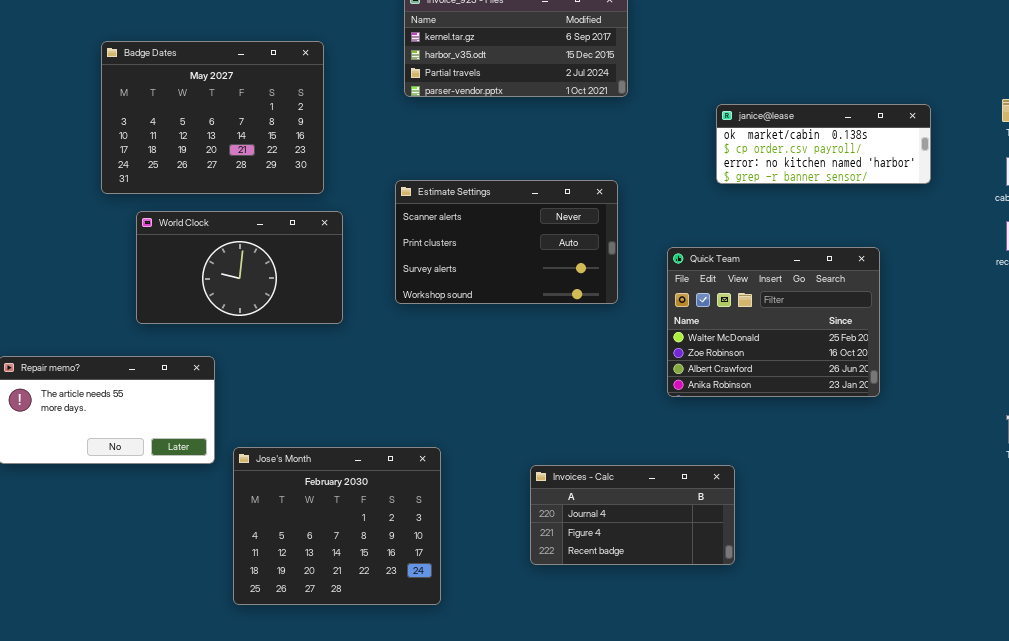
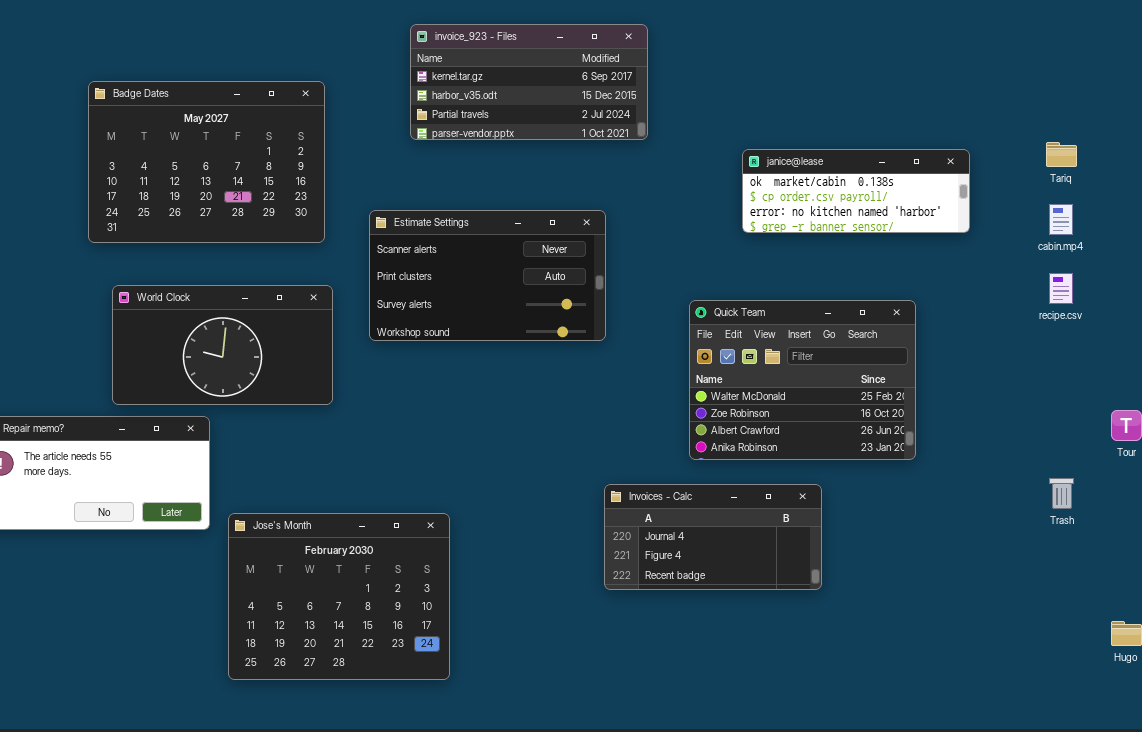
Estimate Settings: [395,180,618,304] -> [369,210,606,341], moved
World Clock: [136,211,343,324] -> [112,285,333,405], moved
Invoices - Calc: [530,465,735,565] -> [604,484,822,590], moved

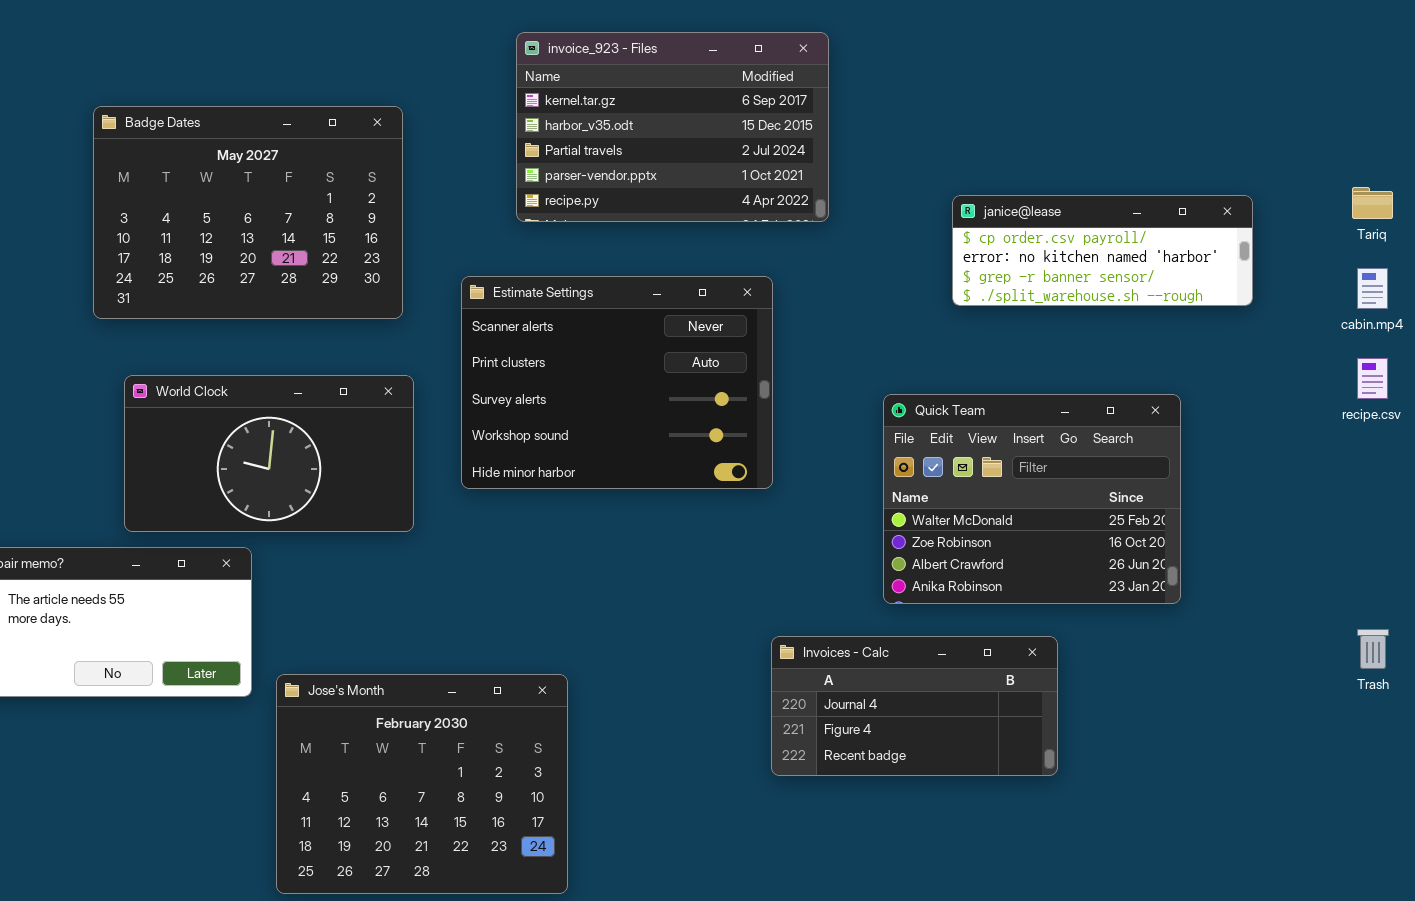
invoice_923 - Files: [410,24,648,140] -> [516,32,829,222], resized
janice@lease: [742,149,970,233] -> [952,195,1253,306], scrolled down 1 row
Estimate Settings: [369,210,606,341] -> [461,276,773,489], resized

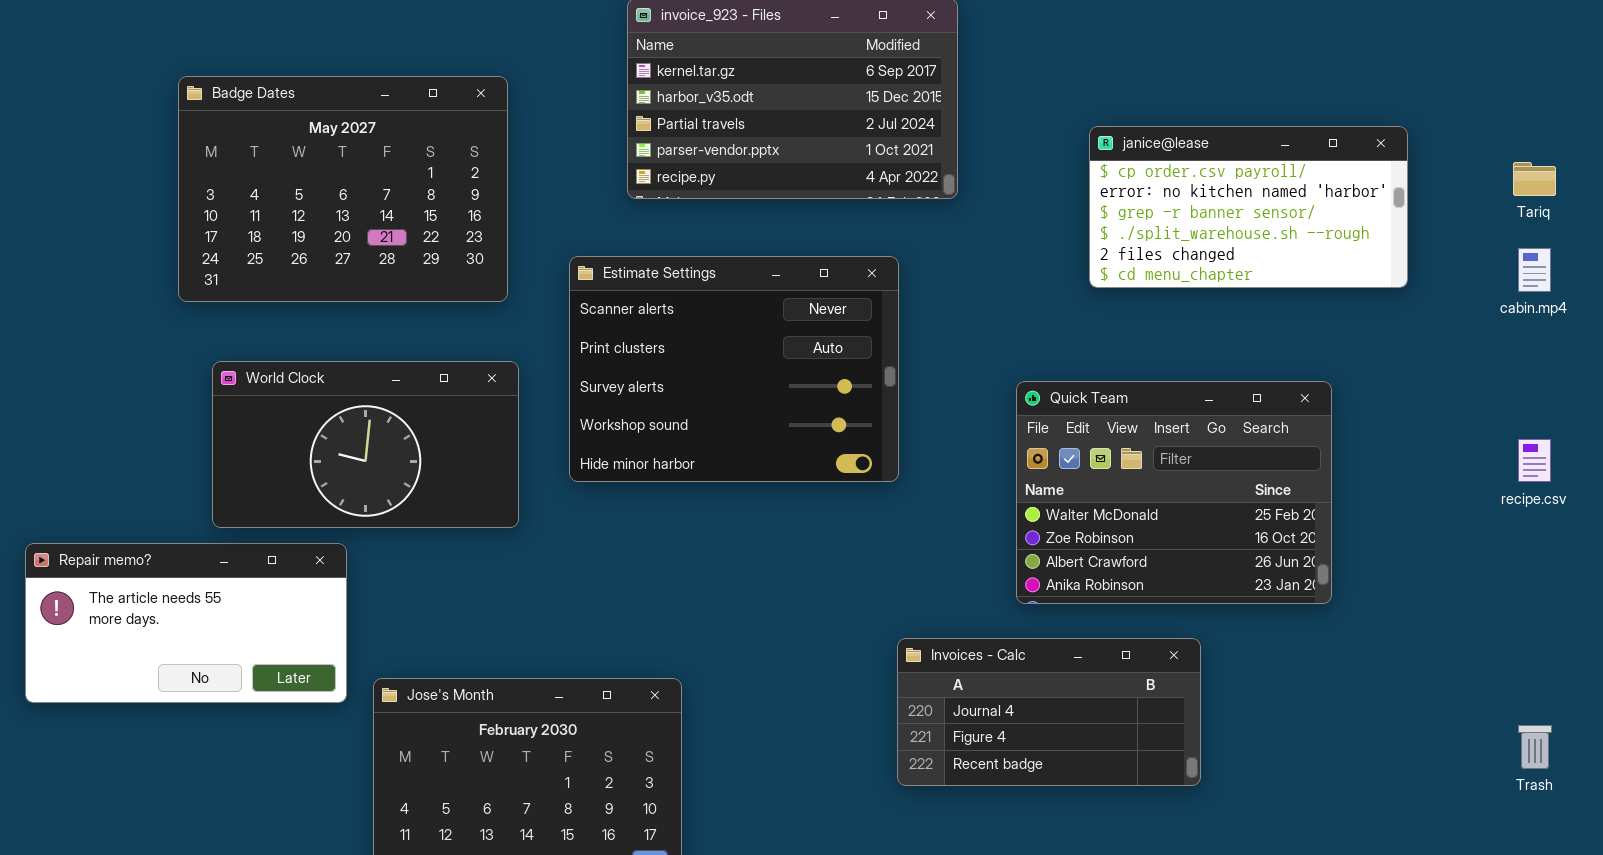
janice@lease: [952,195,1253,306] -> [1089,126,1408,288], resized
recipe.csv: [1357,358,1388,399] -> [1518,439,1551,482], moved
Trash: [1357,629,1389,669] -> [1518,725,1552,769], moved

